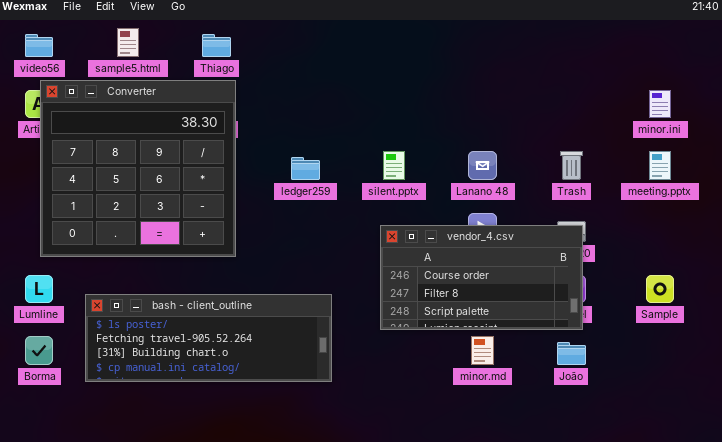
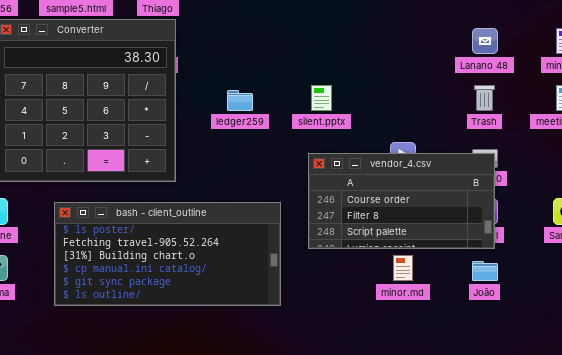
Lanano 48: [468,151,497,180] -> [472,28,498,54], moved
bash - client_outline: [85,294,332,382] -> [54,202,281,306], moved, resized

